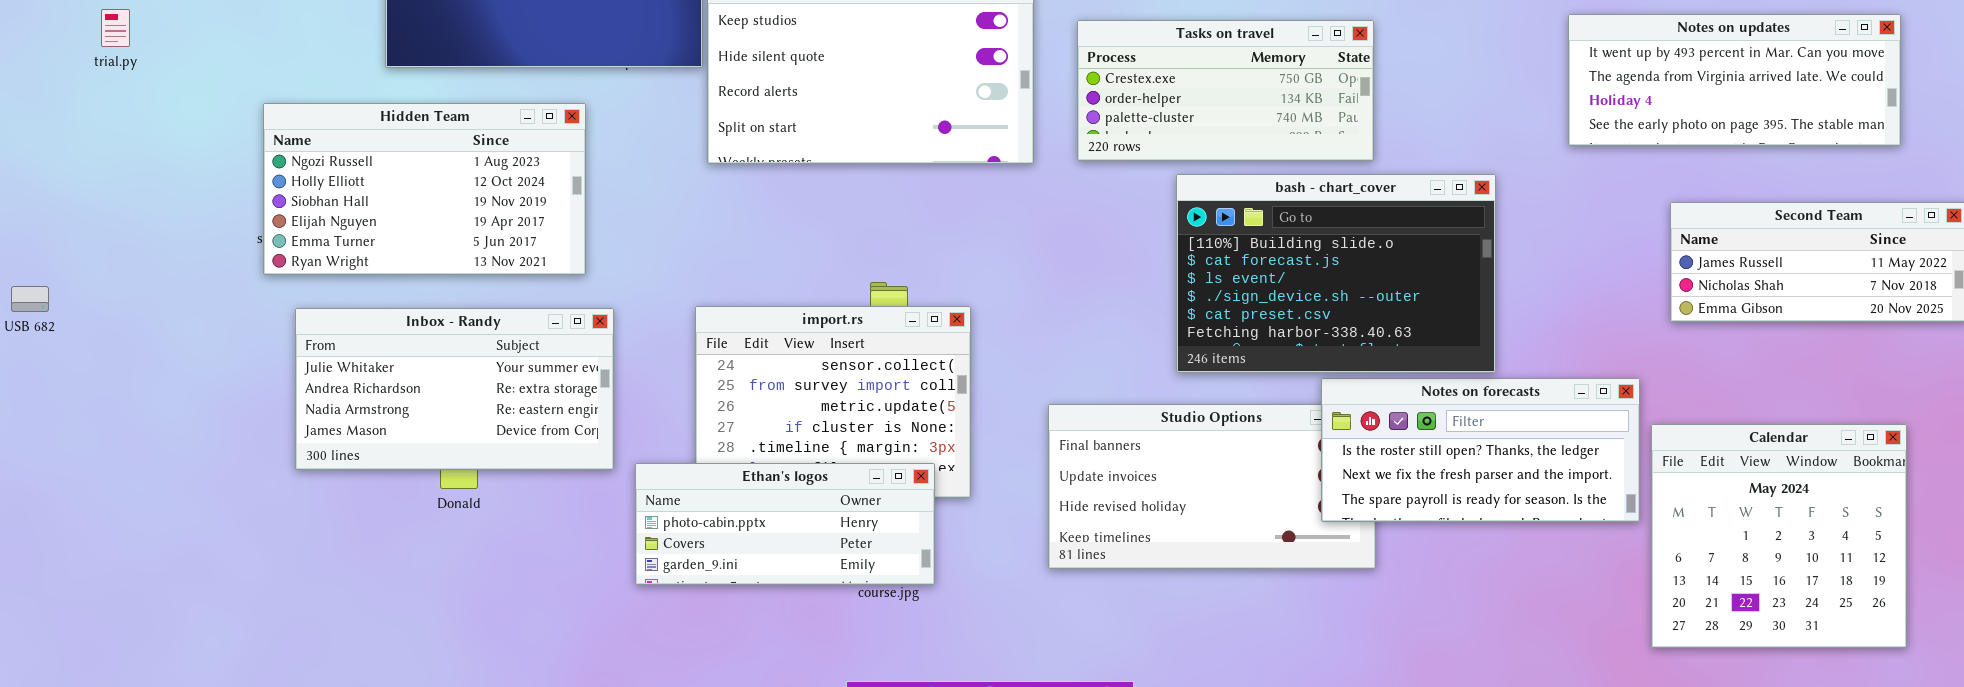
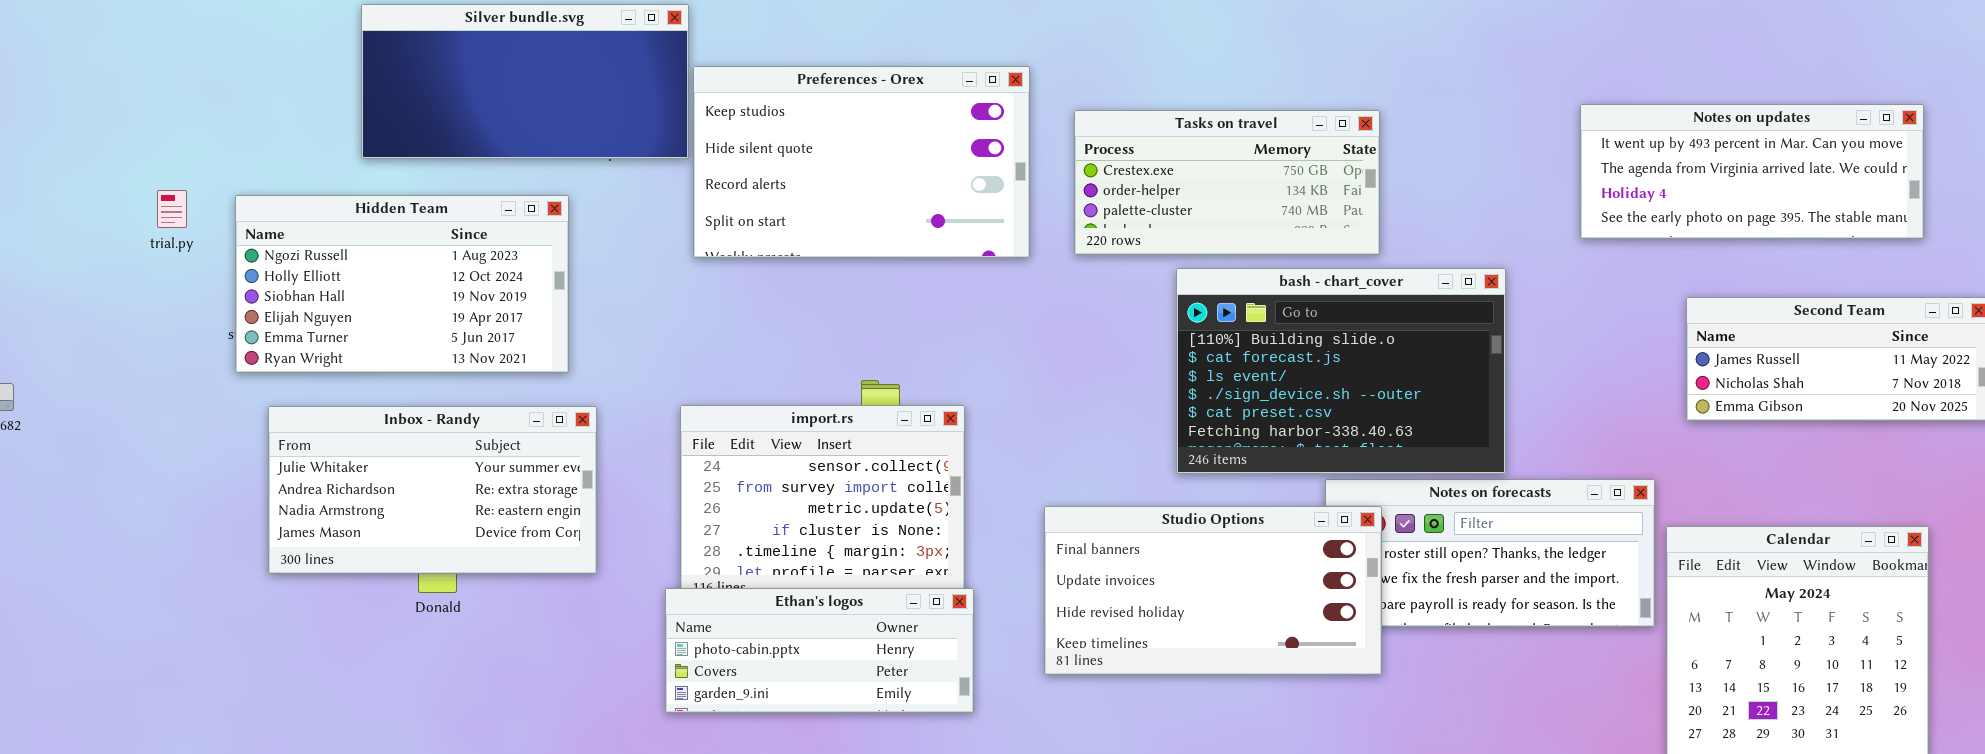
trial.py: [101,9,130,47] -> [157,190,187,228], moved
Studio Options: [1048,404,1376,569] -> [1044,506,1382,675], raised
Ethan's logos: [635,463,935,585] -> [665,588,974,713], moved

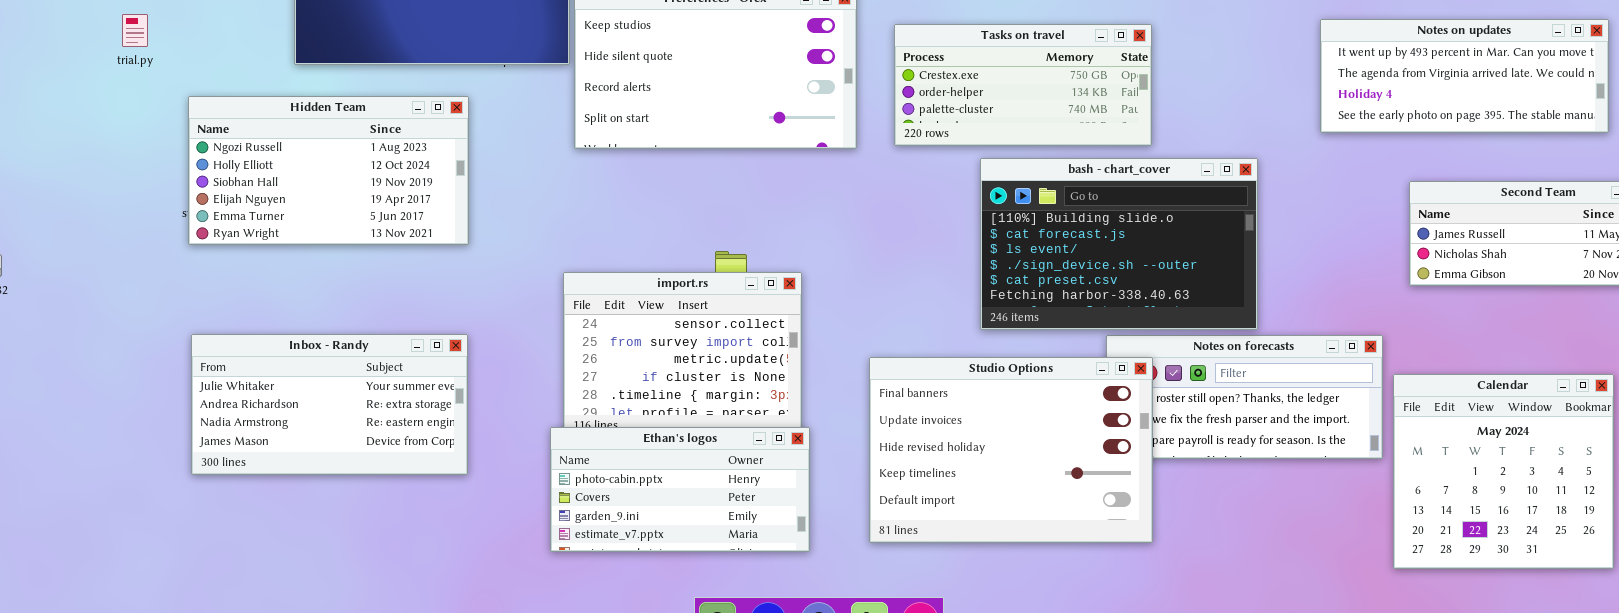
trial.py: [157,190,187,228] -> [122,14,148,47], moved
Inbox - Randy: [268,406,597,574] -> [191,334,468,475], moved
Studio Options: [1044,506,1382,675] -> [869,357,1153,543], resized
Ethan's logos: [665,588,974,713] -> [550,427,810,552], resized

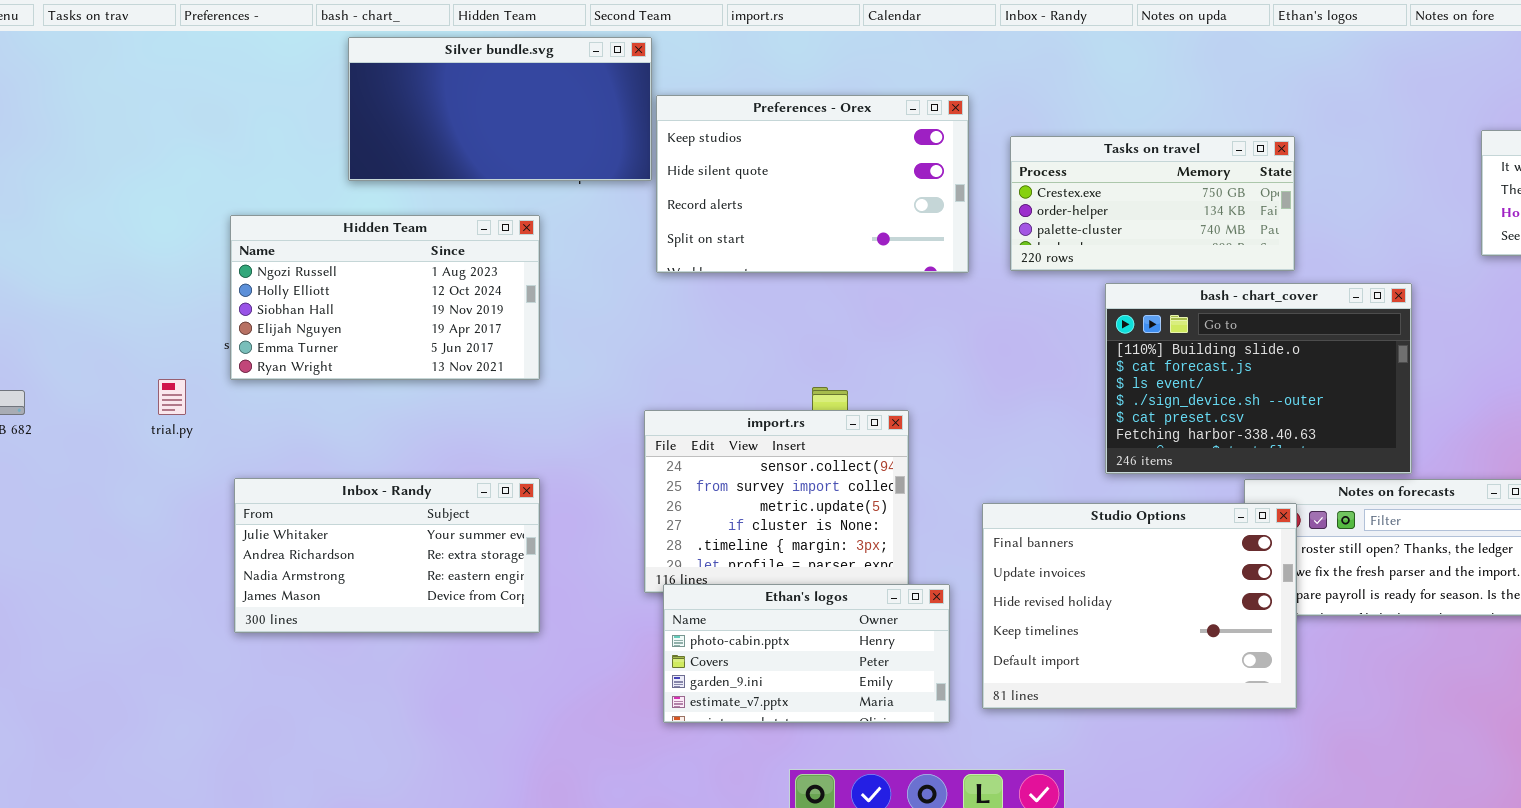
trial.py: [122,14,148,47] -> [158,379,186,415], moved
Ethan's logos: [550,427,810,552] -> [663,584,950,723], moved

